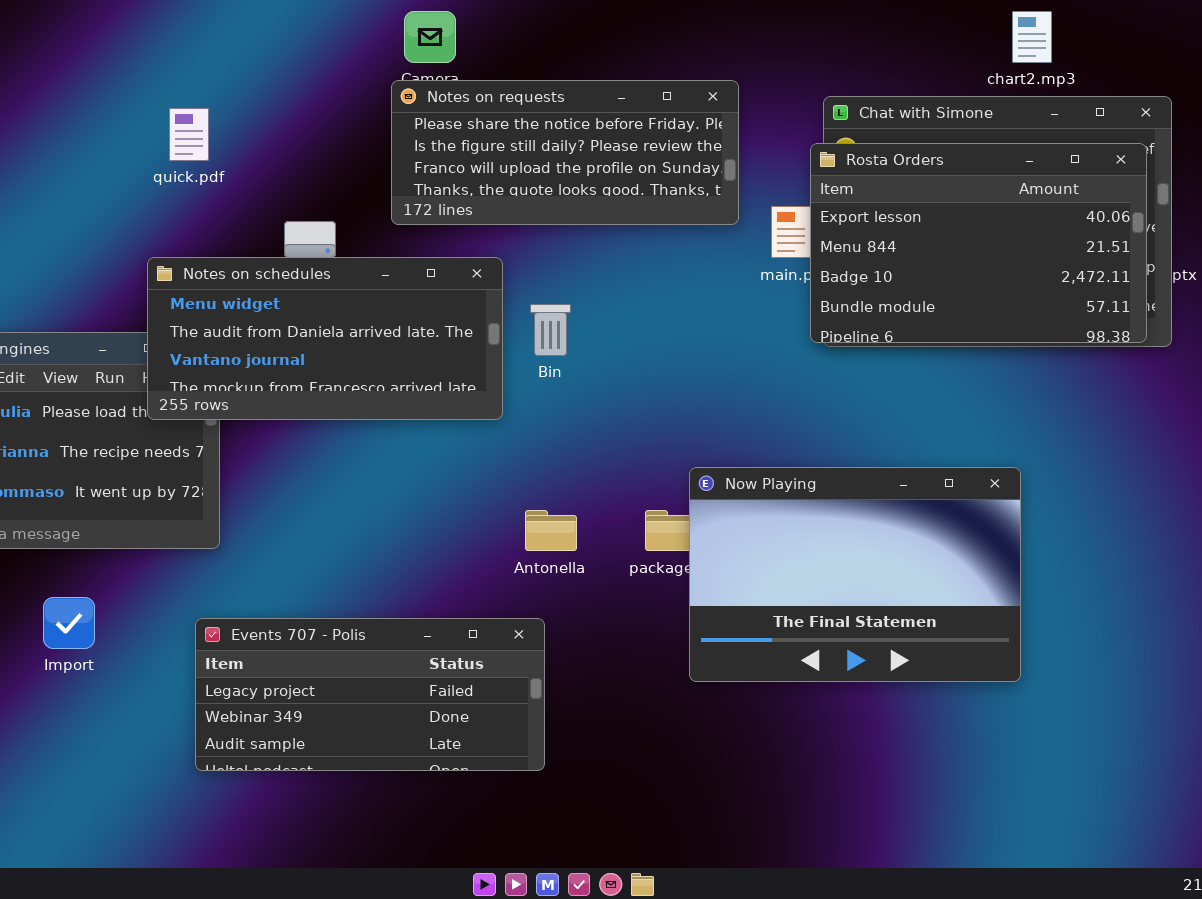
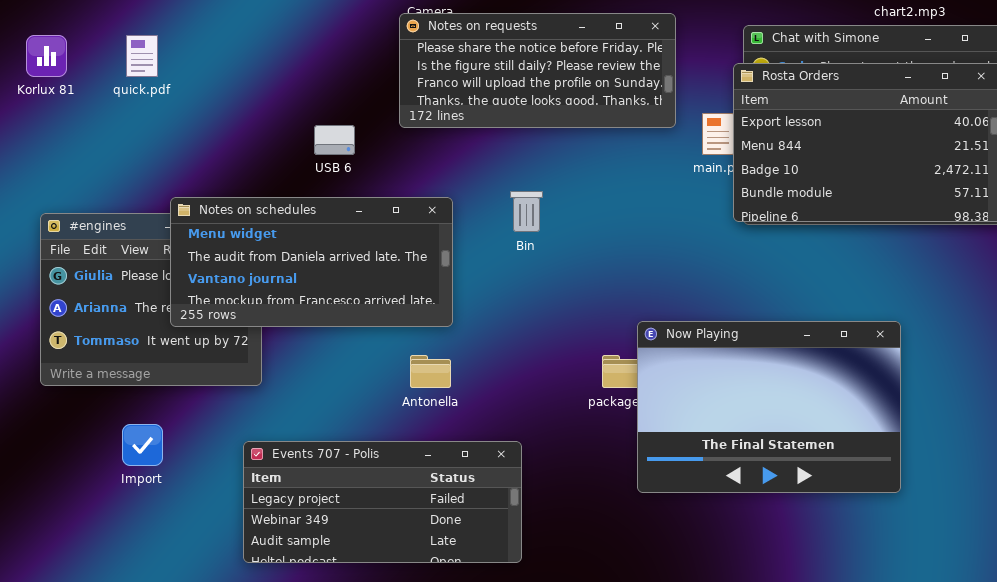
quick.pdf: [169,108,209,161] -> [126,35,158,77], moved
Notes on schedules: [147,257,503,420] -> [170,197,453,327], moved
Antonella: [525,510,577,551] -> [410,355,451,388], moved

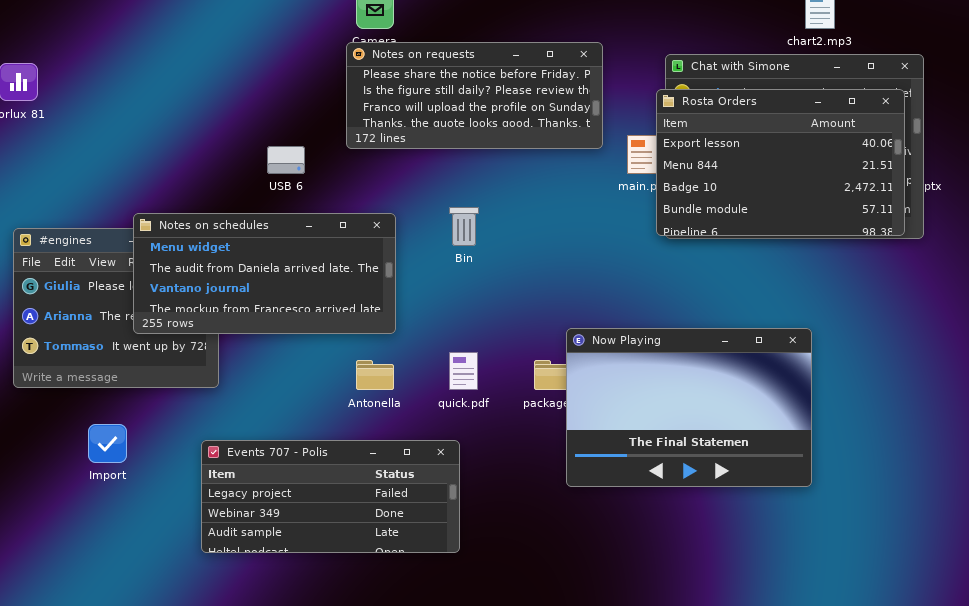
quick.pdf: [126,35,158,77] -> [449,352,478,390], moved

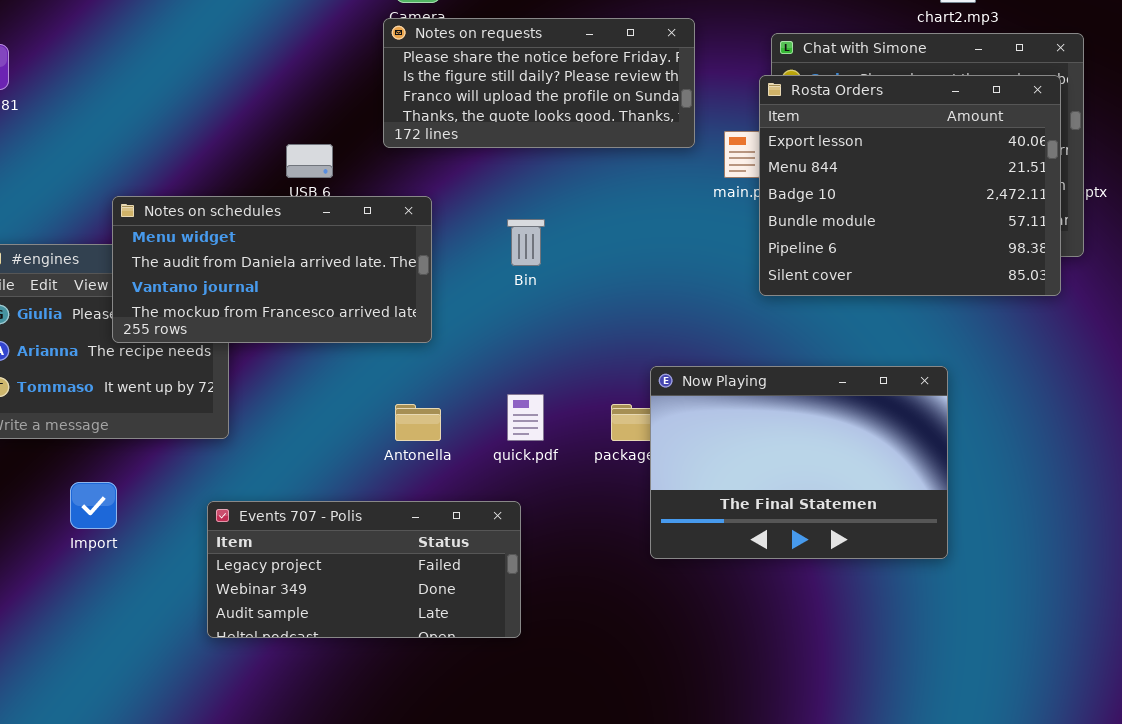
Rosta Orders: [656,89,905,236] -> [759,75,1061,296], resized
Notes on schedules: [133,213,396,334] -> [112,196,432,343], moved

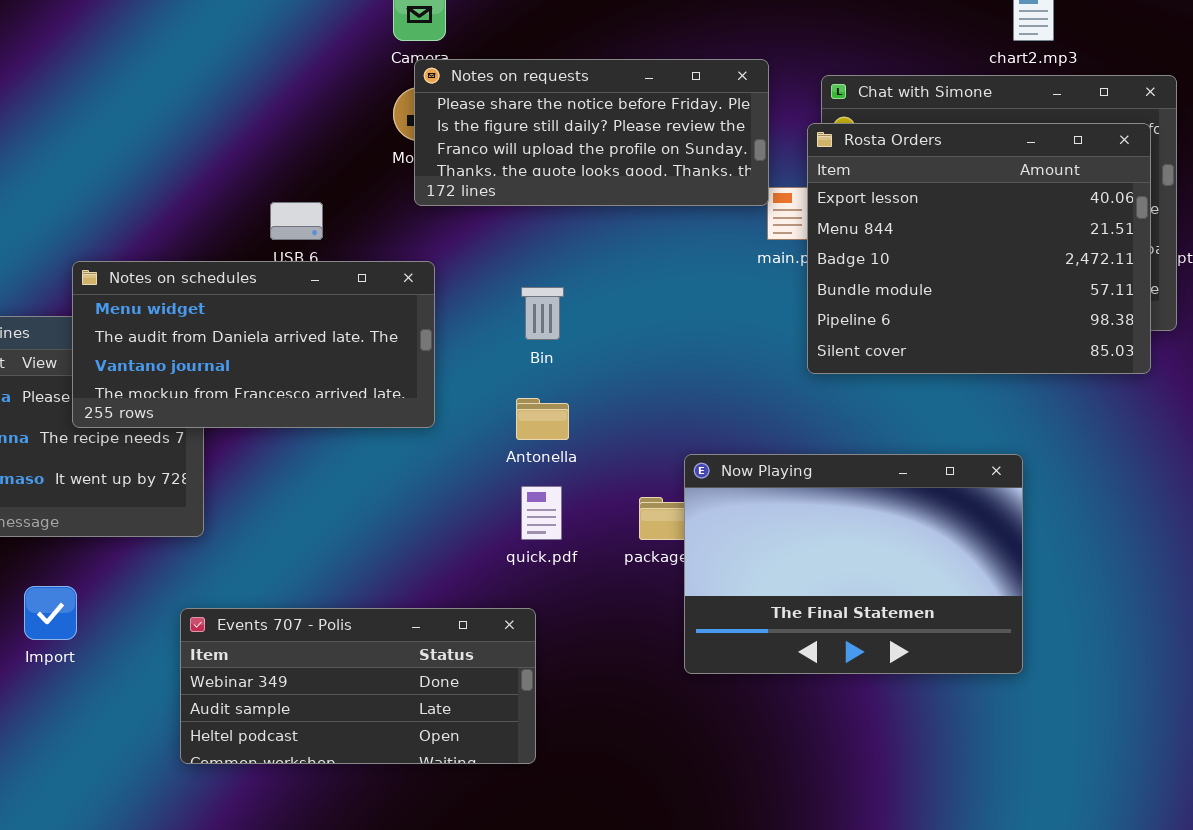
Notes on requests: [383,18,695,148] -> [414,59,769,206], moved
Antonella: [395,404,441,441] -> [516,398,569,440], moved
Events 707 - Polis: [207,501,521,638] -> [180,608,536,764], scrolled down 1 row

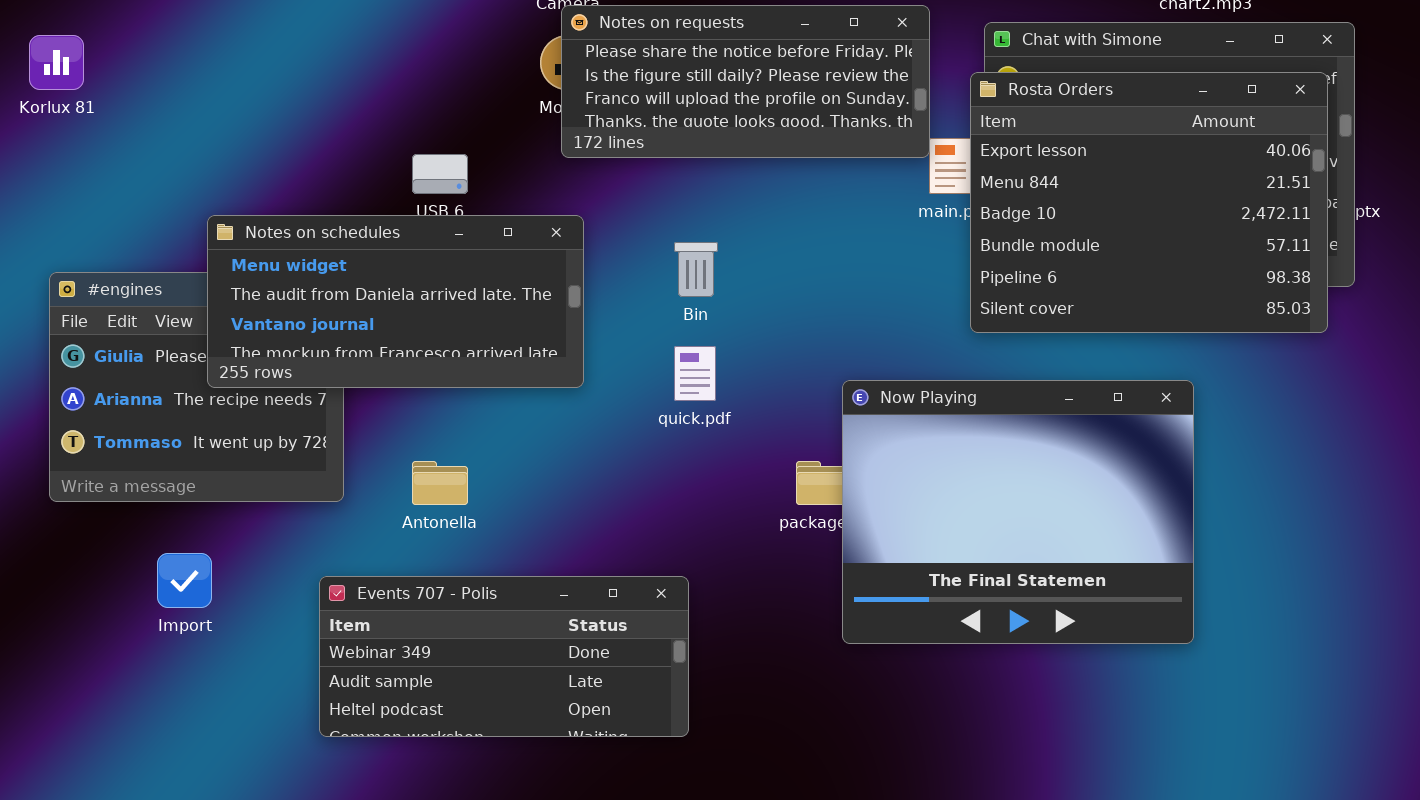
Antonella: [516,398,569,440] -> [412,461,468,505], moved
Now Playing: [684,454,1023,674] -> [842,380,1194,644], resized
quick.pdf: [521,486,562,540] -> [674,346,716,401], moved

